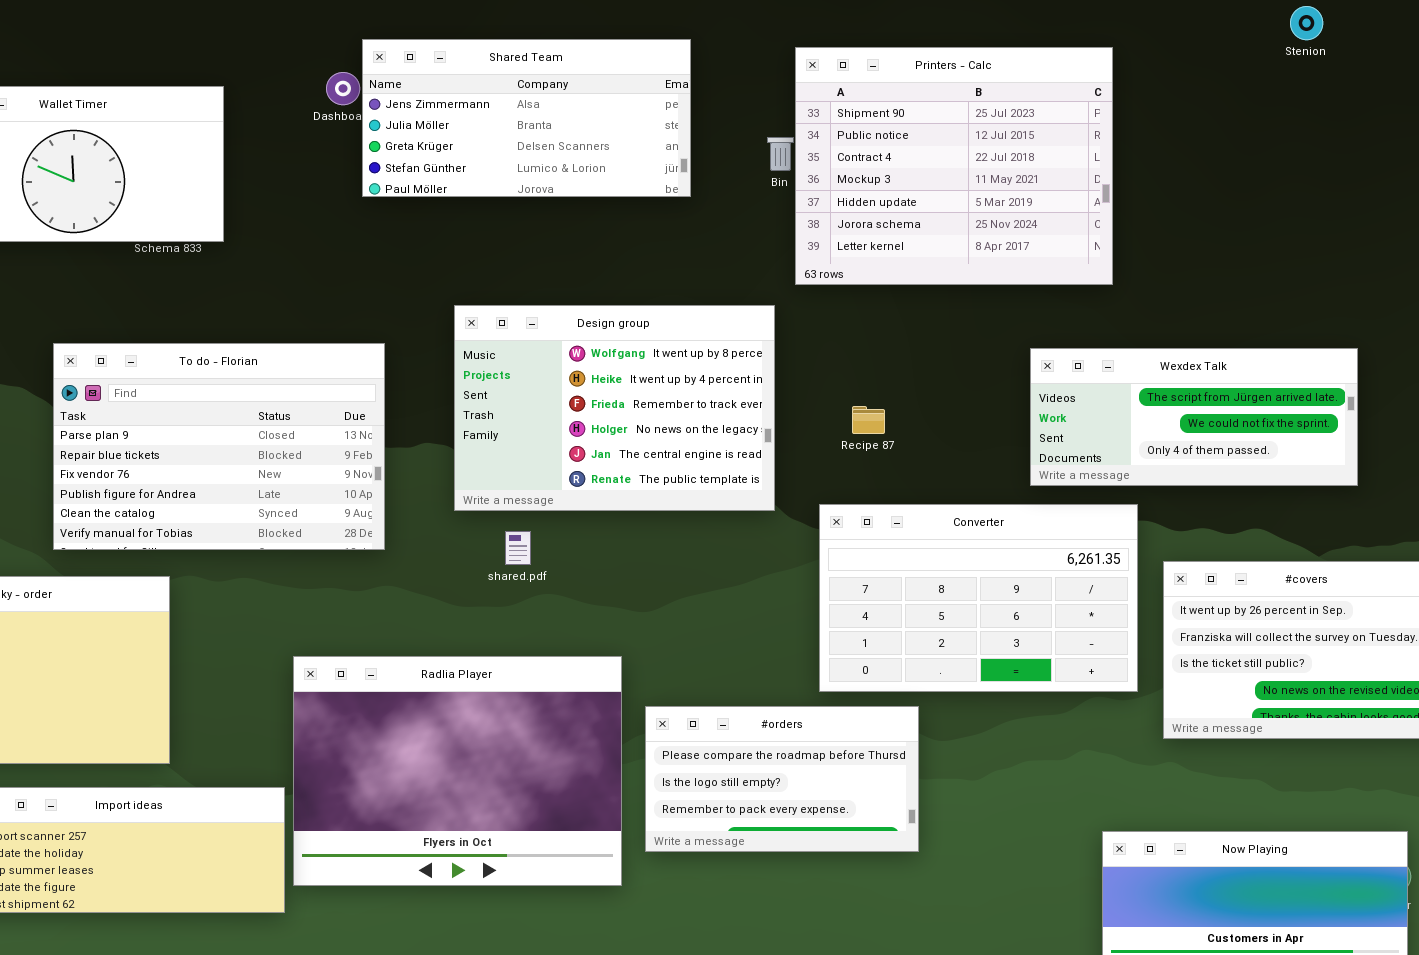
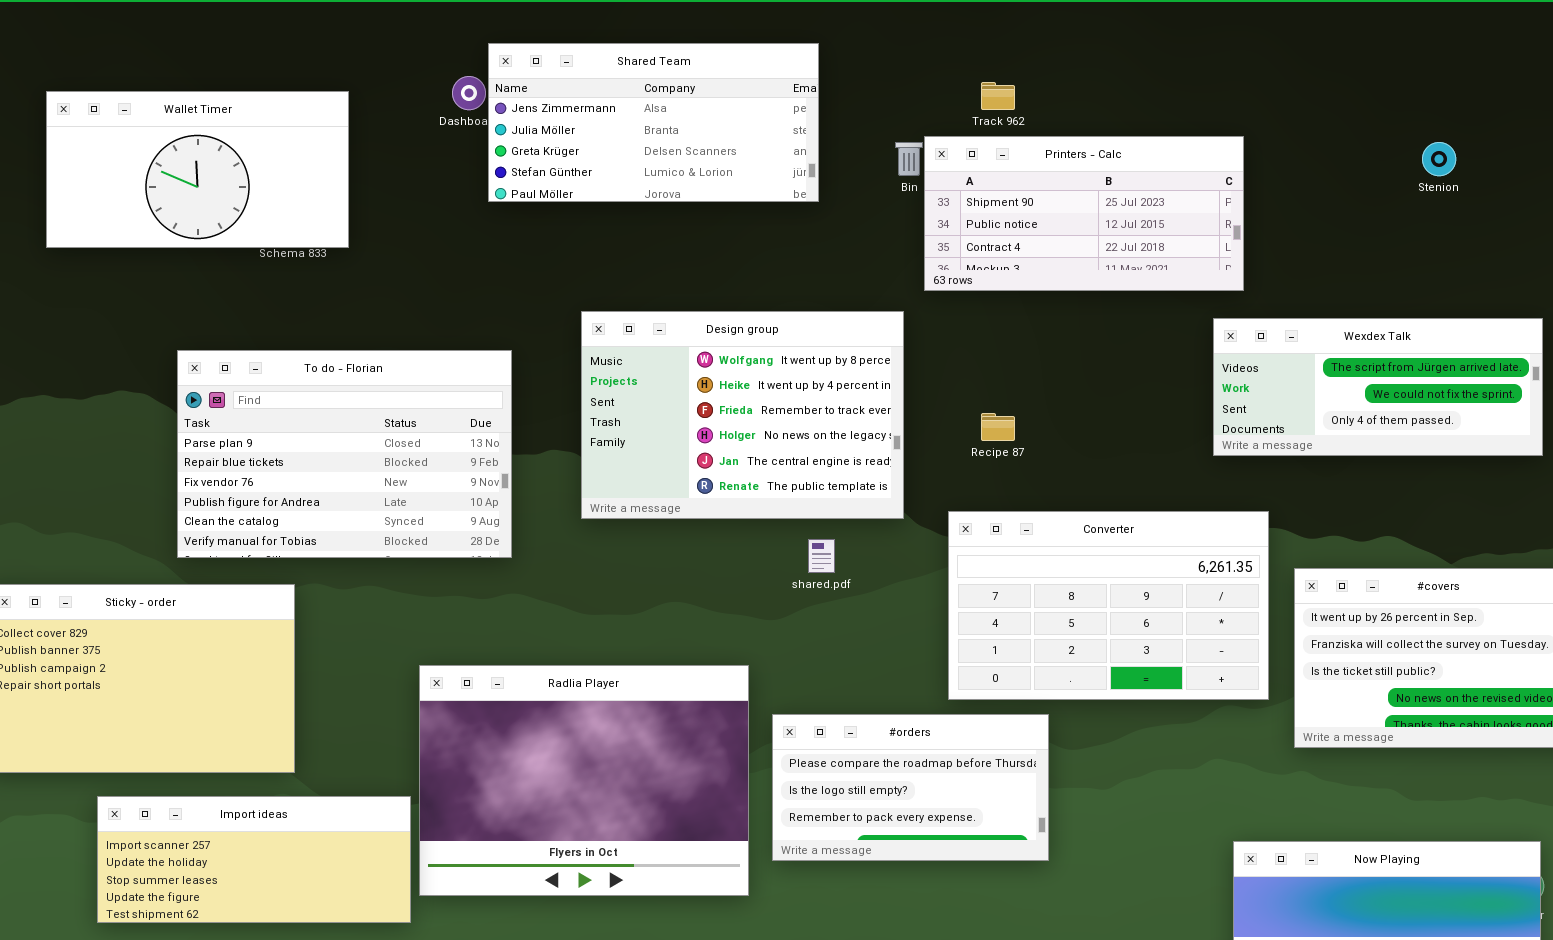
Stenion: [1290,6,1323,40] -> [1422,142,1456,176], moved
Printers - Calc: [795,47,1113,285] -> [924,136,1244,291], resized
Wexdex Talk: [1030,348,1358,486] -> [1213,318,1543,456], moved
shared.pdf: [505,531,531,565] -> [808,539,835,573], moved

